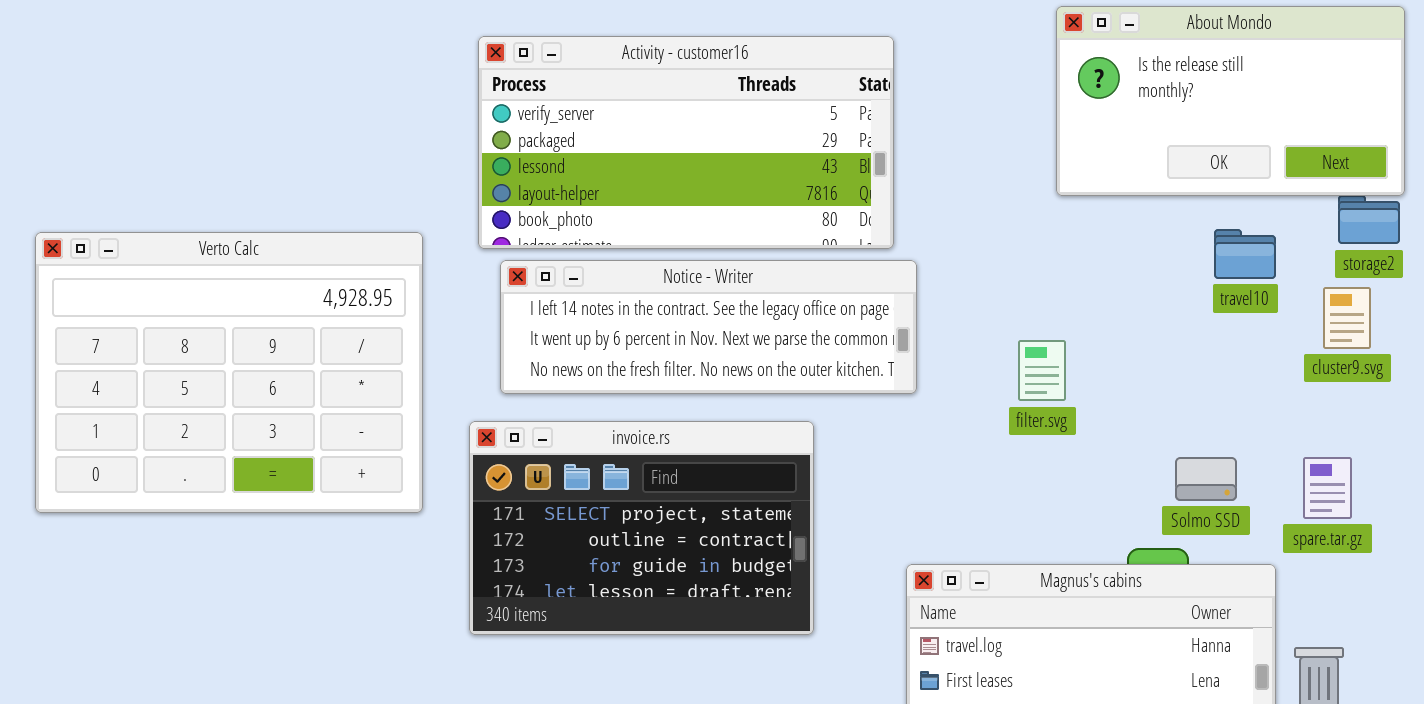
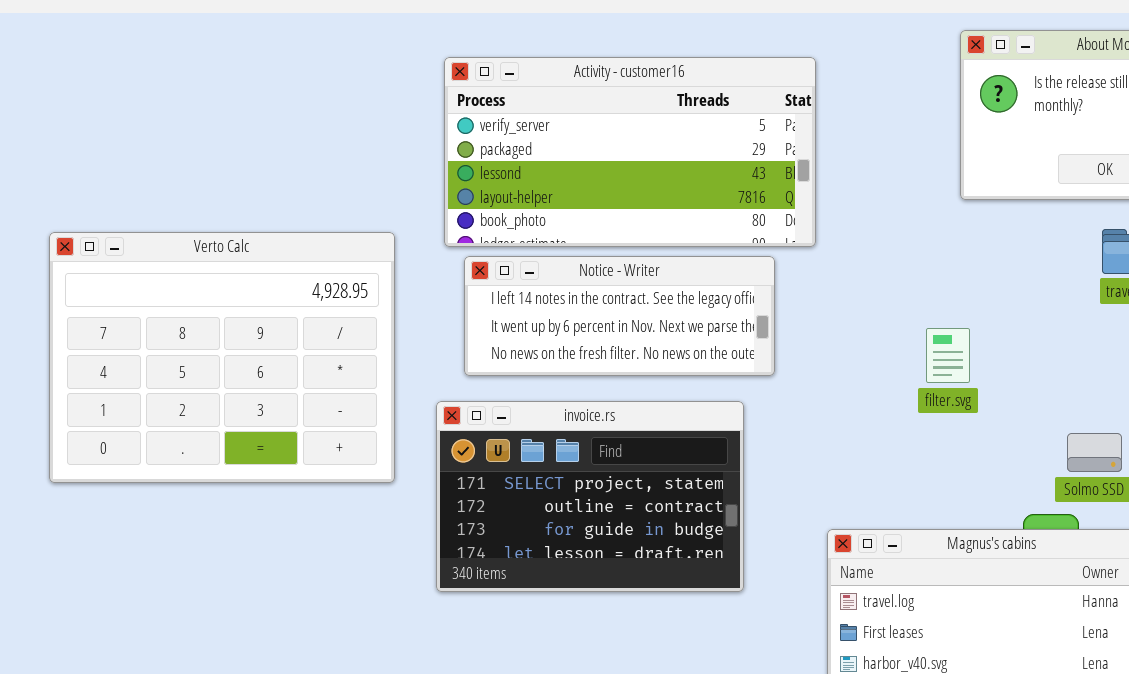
Notice - Writer: [500,260,917,394] -> [464,256,775,376], resized

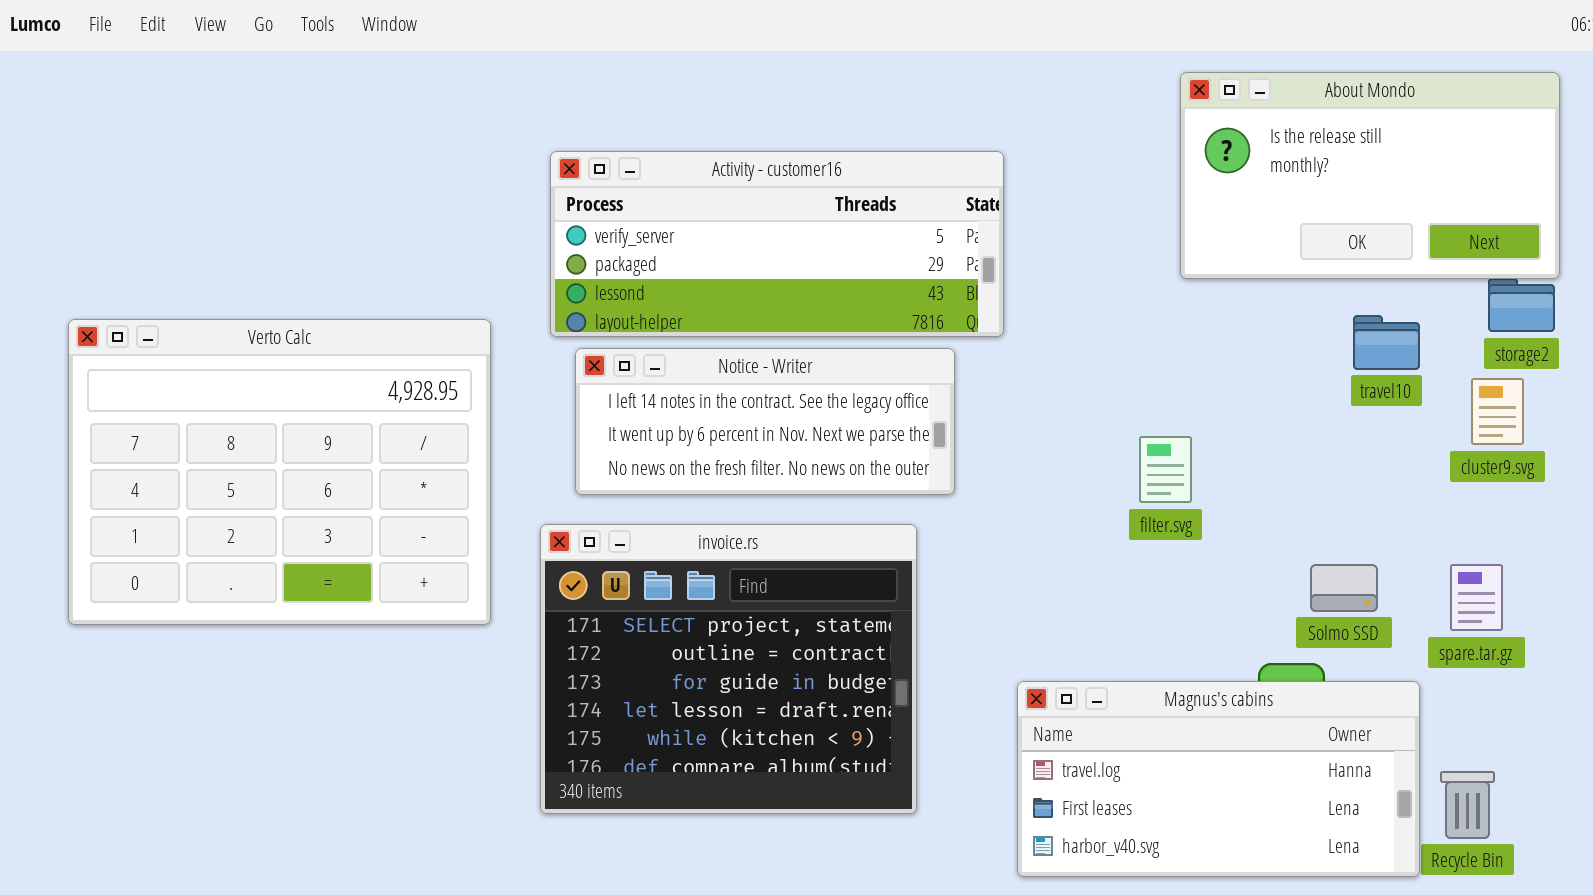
Activity - customer16: [444,57,816,247] -> [550,151,1004,337], resized
invoice.rs: [436,401,744,592] -> [540,524,917,814], resized

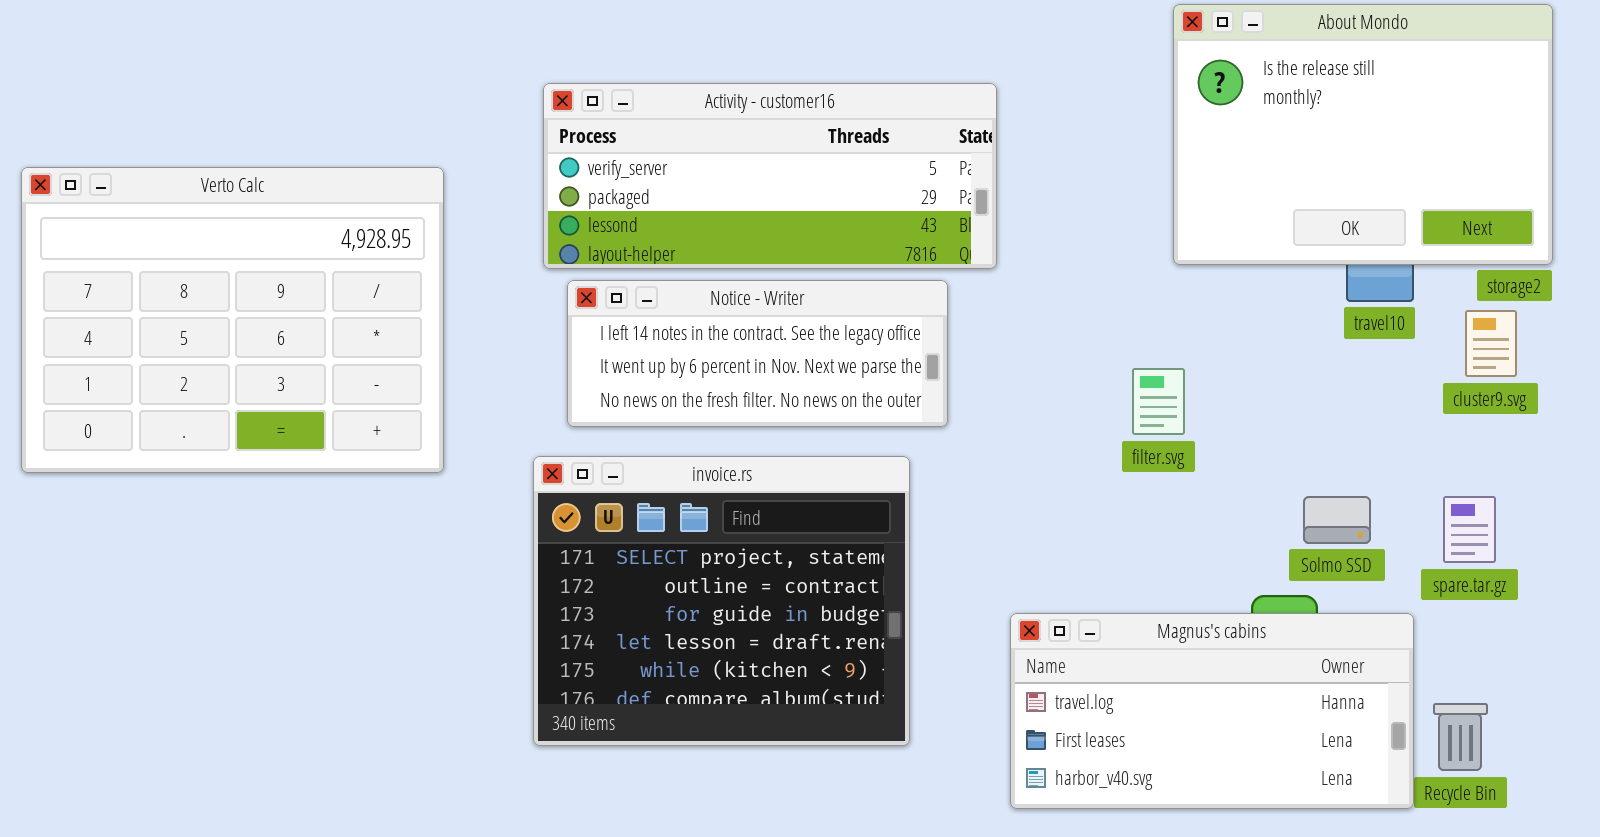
About Mondo: [1180,72,1560,279] -> [1173,4,1553,265], resized
Verto Calc: [68,319,491,625] -> [21,167,444,473], moved

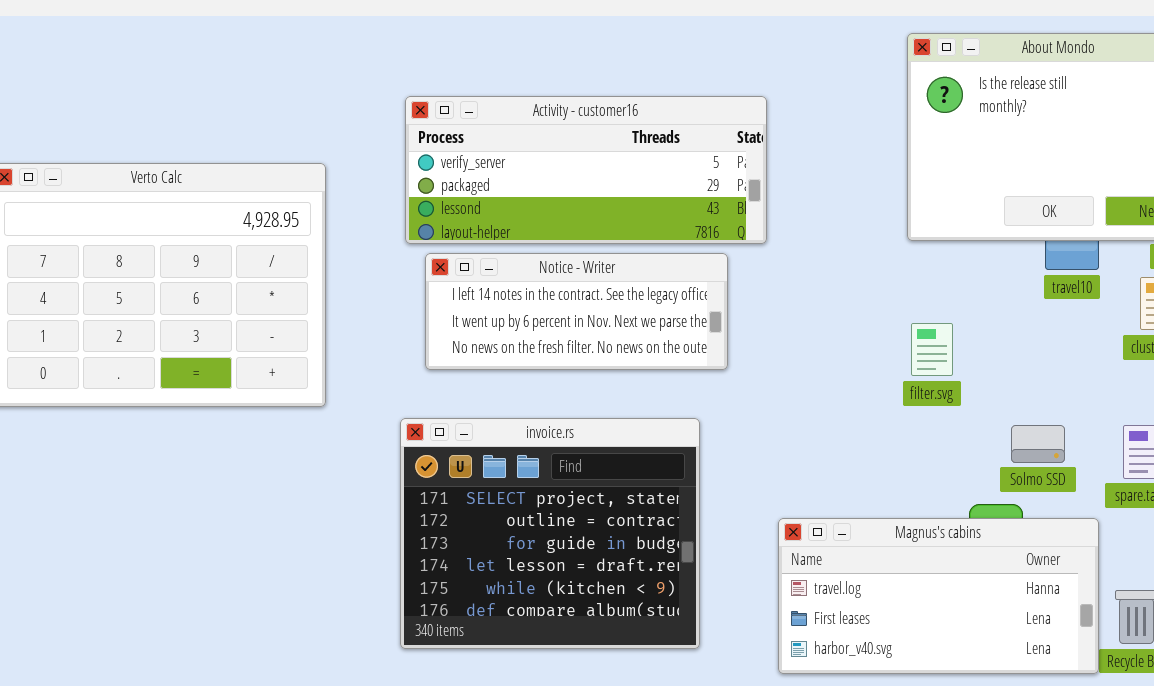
filter.svg: [1132,368,1185,435] -> [911,323,953,376], moved
invoice.rs: [533,456,910,746] -> [400,418,700,649], moved

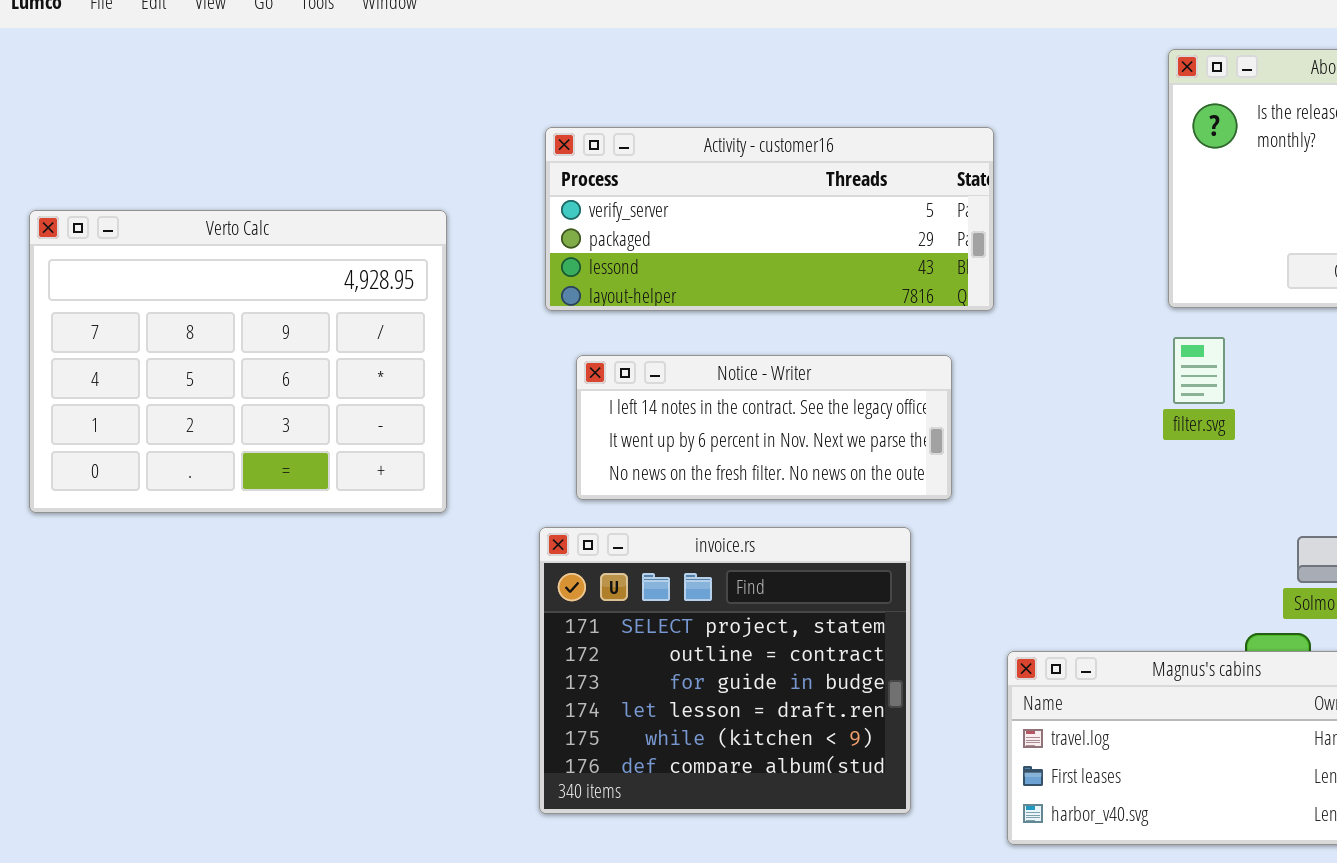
Notice - Writer: [425,253,728,370] -> [576,355,952,500], moved
filter.svg: [911,323,953,376] -> [1173,337,1225,404], moved

